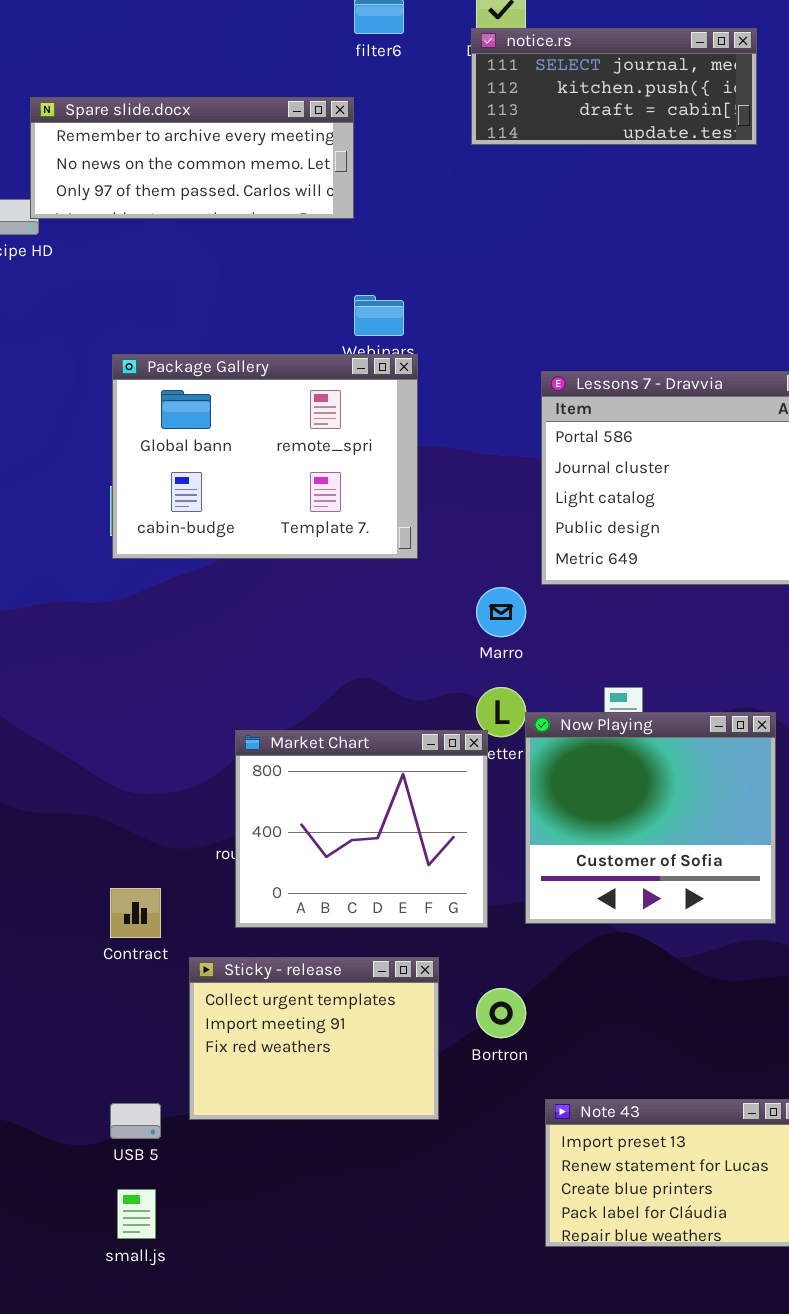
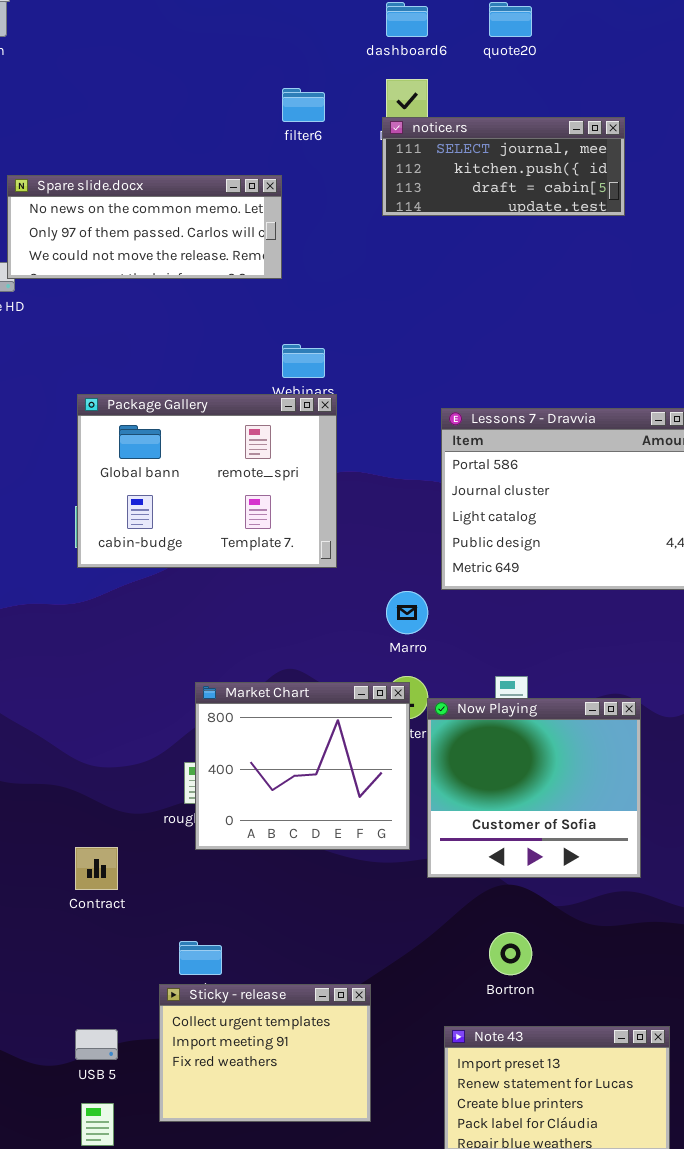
Spare slide.docx: [30,97,354,219] -> [7,175,282,279], scrolled down 1 row
Market Chart: [235,730,488,928] -> [195,682,410,850], moved
Sticky - release: [189,957,439,1120] -> [159,984,371,1122], moved
Bortron: [476,988,526,1038] -> [489,932,532,975], moved

